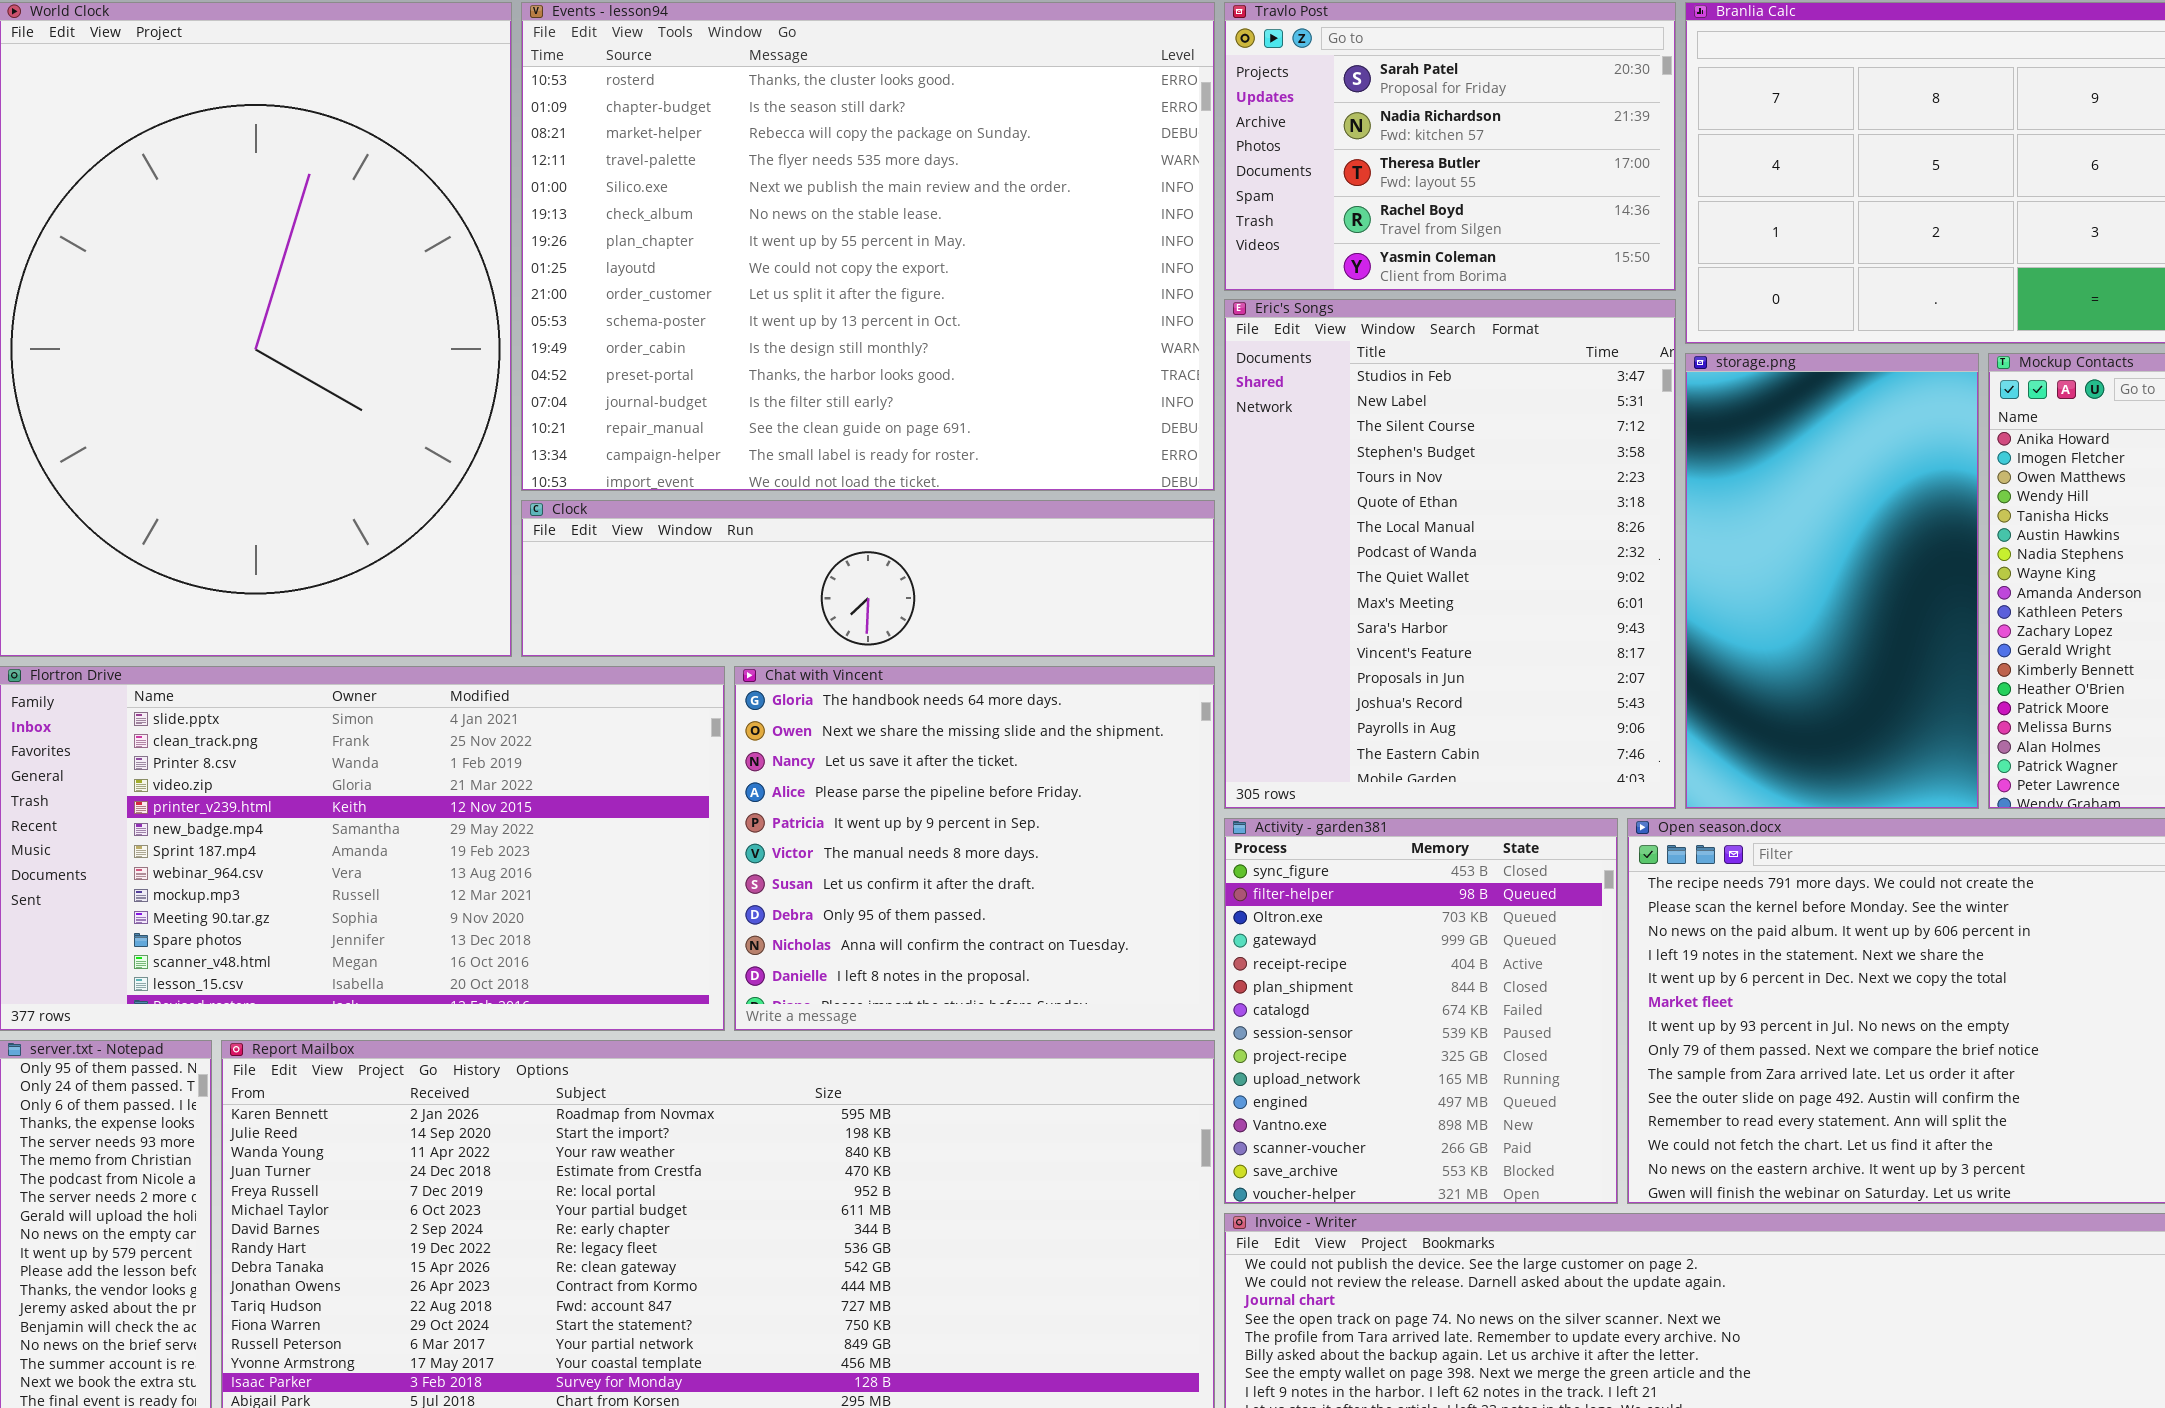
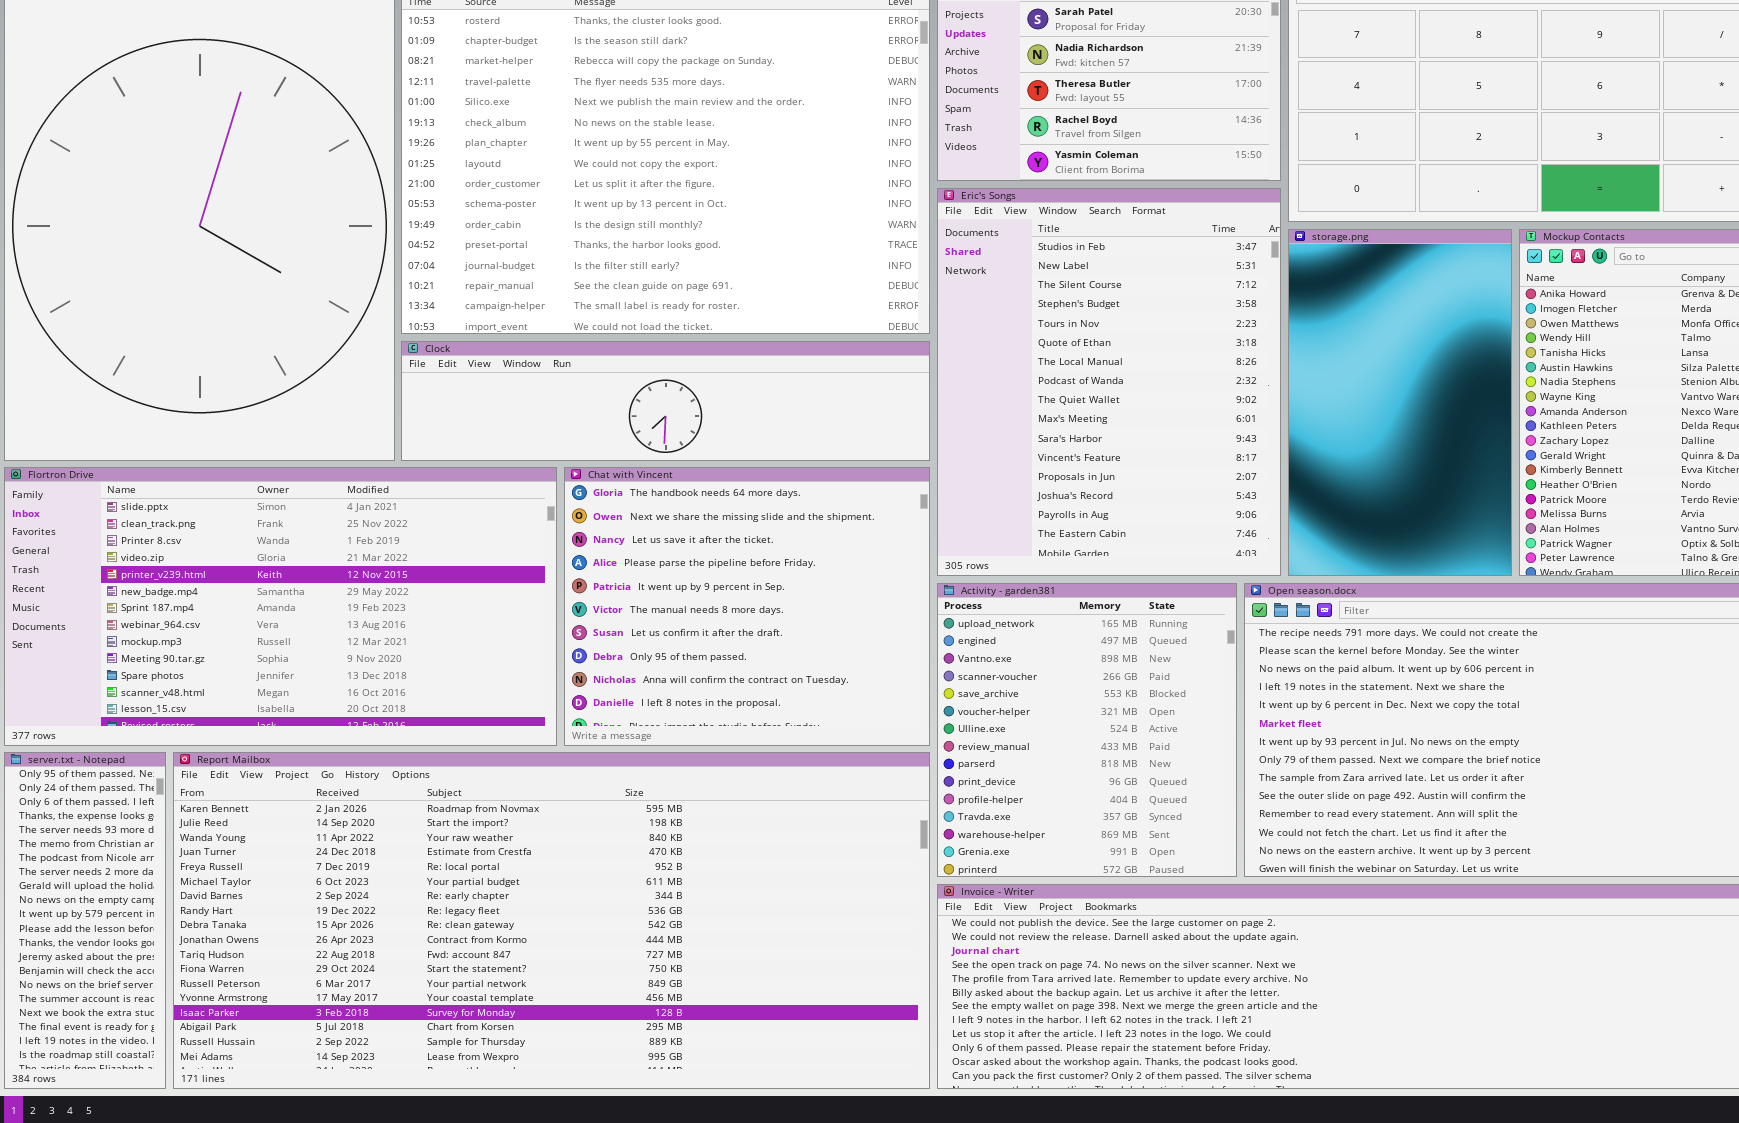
Activity - garden381: [1224,818,1618,1204] -> [937,583,1237,877], scrolled down 9 rows

